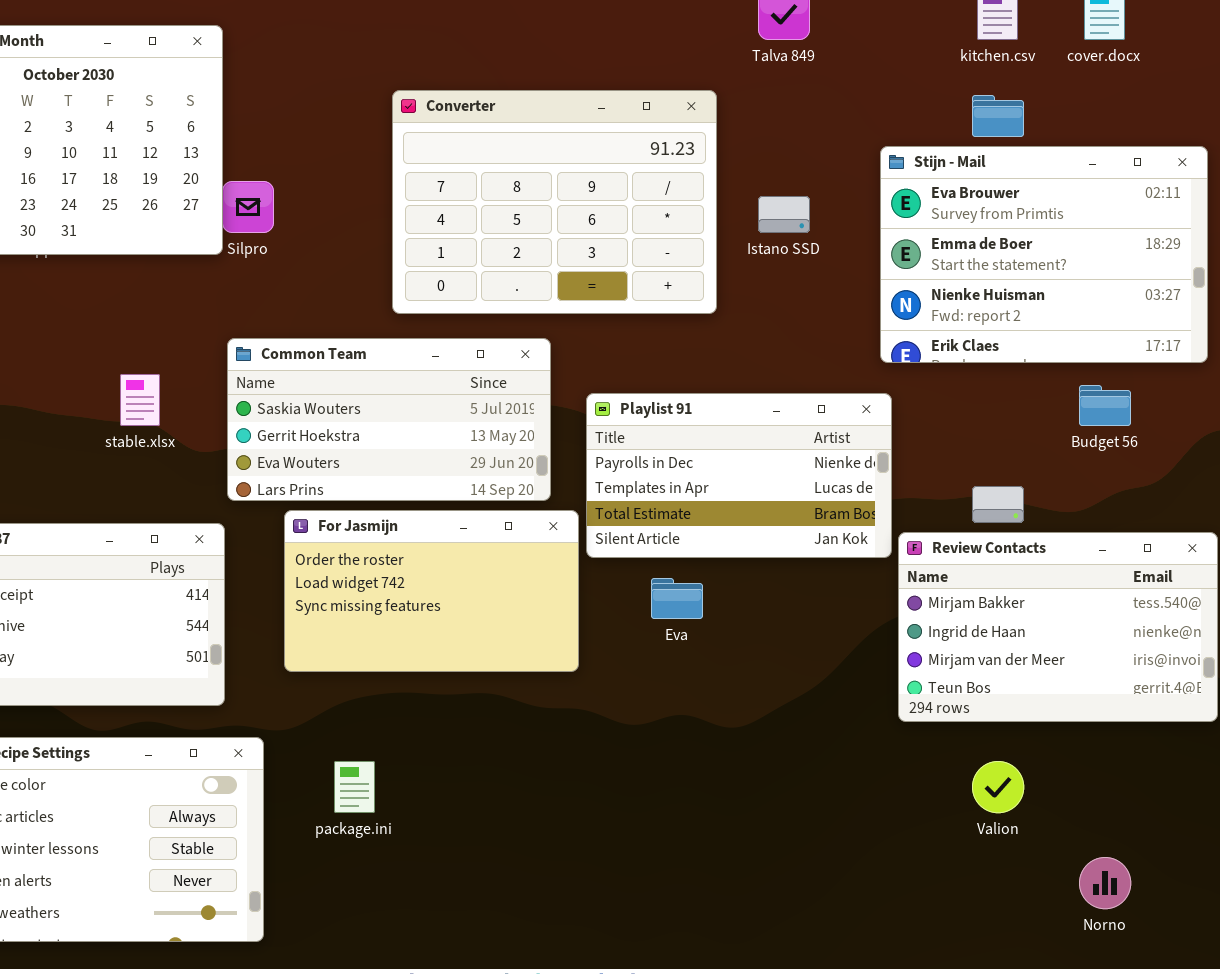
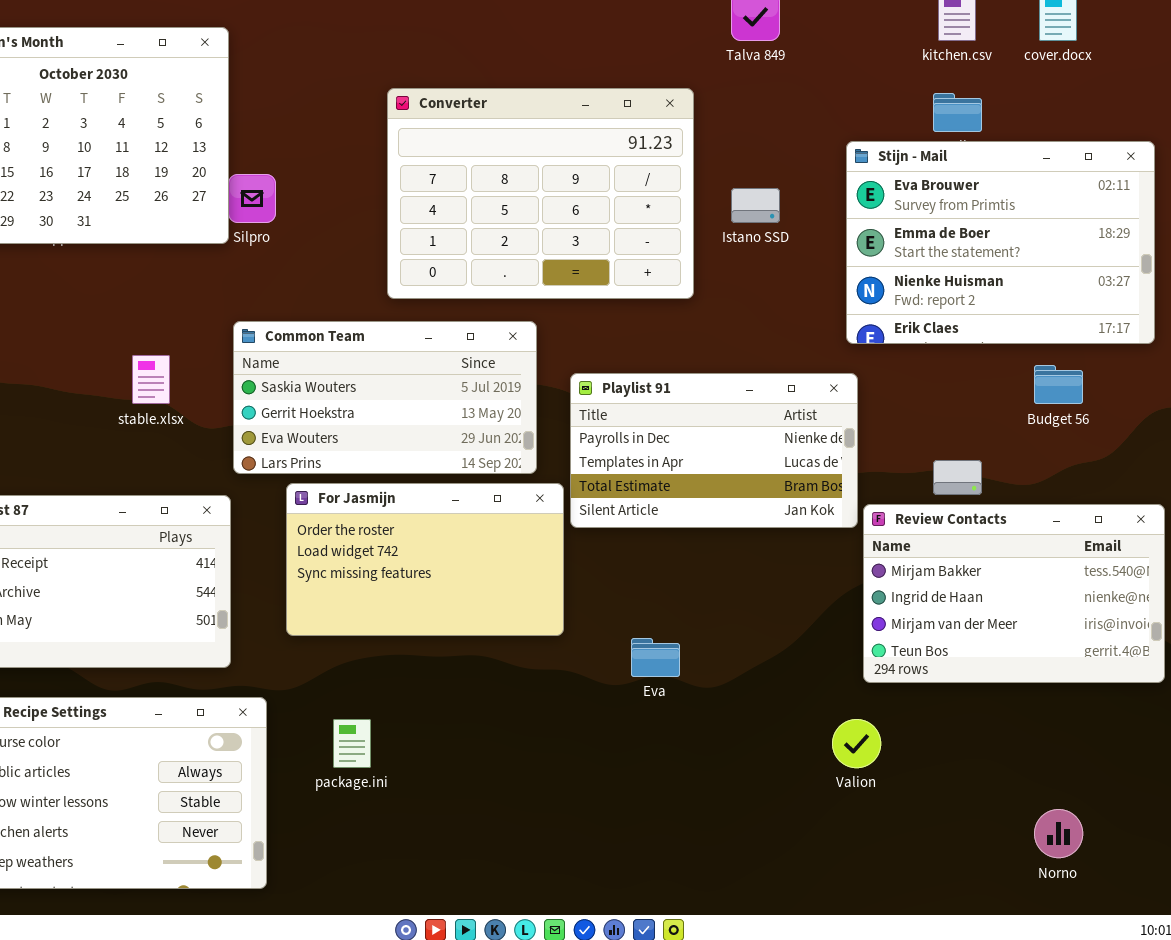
Eva: [651,578,703,619] -> [631,638,680,677], moved
Valion: [972,761,1024,813] -> [832,719,881,768], moved

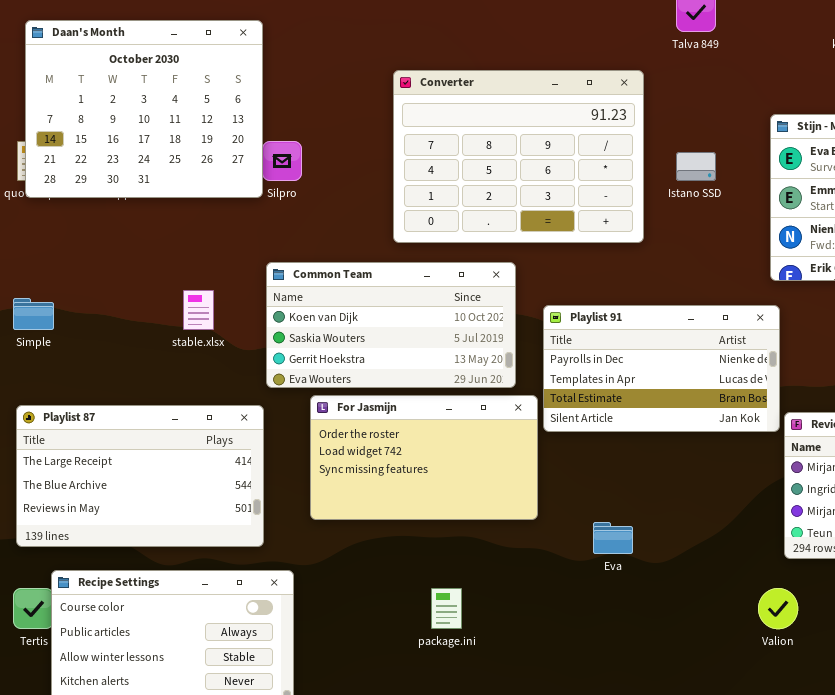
Common Team: [233,321,537,474] -> [266,262,516,388], scrolled up 1 row
package.ini: [333,719,371,768] -> [431,588,462,629], moved

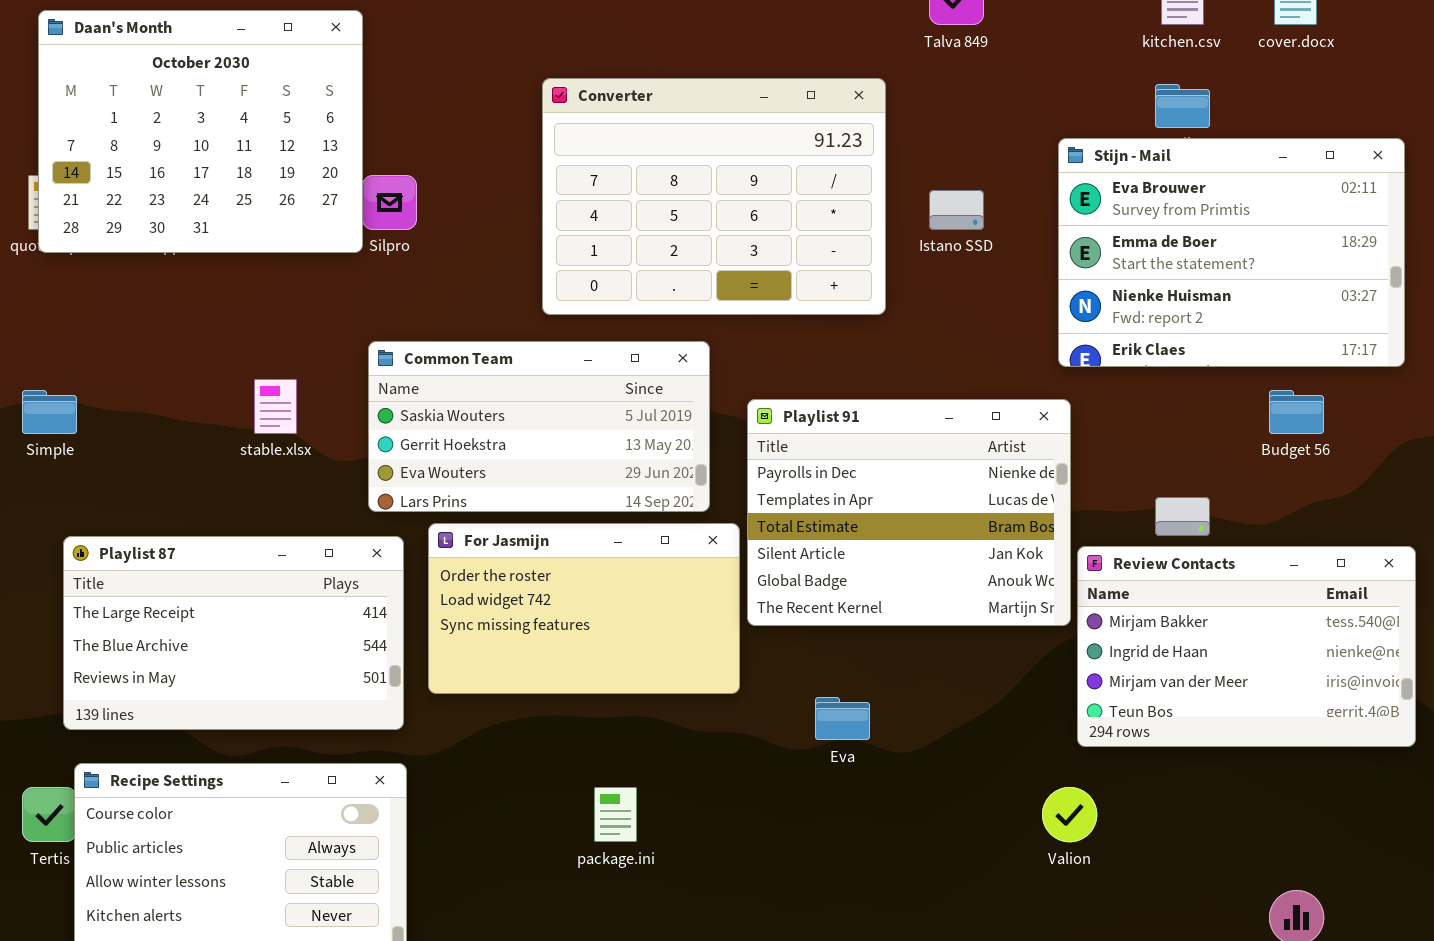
Common Team: [266,262,516,388] -> [368,341,710,512], scrolled down 1 row
Playlist 91: [543,305,780,432] -> [747,399,1071,626], resized
Playlist 87: [16,405,264,547] -> [63,536,404,730], moved

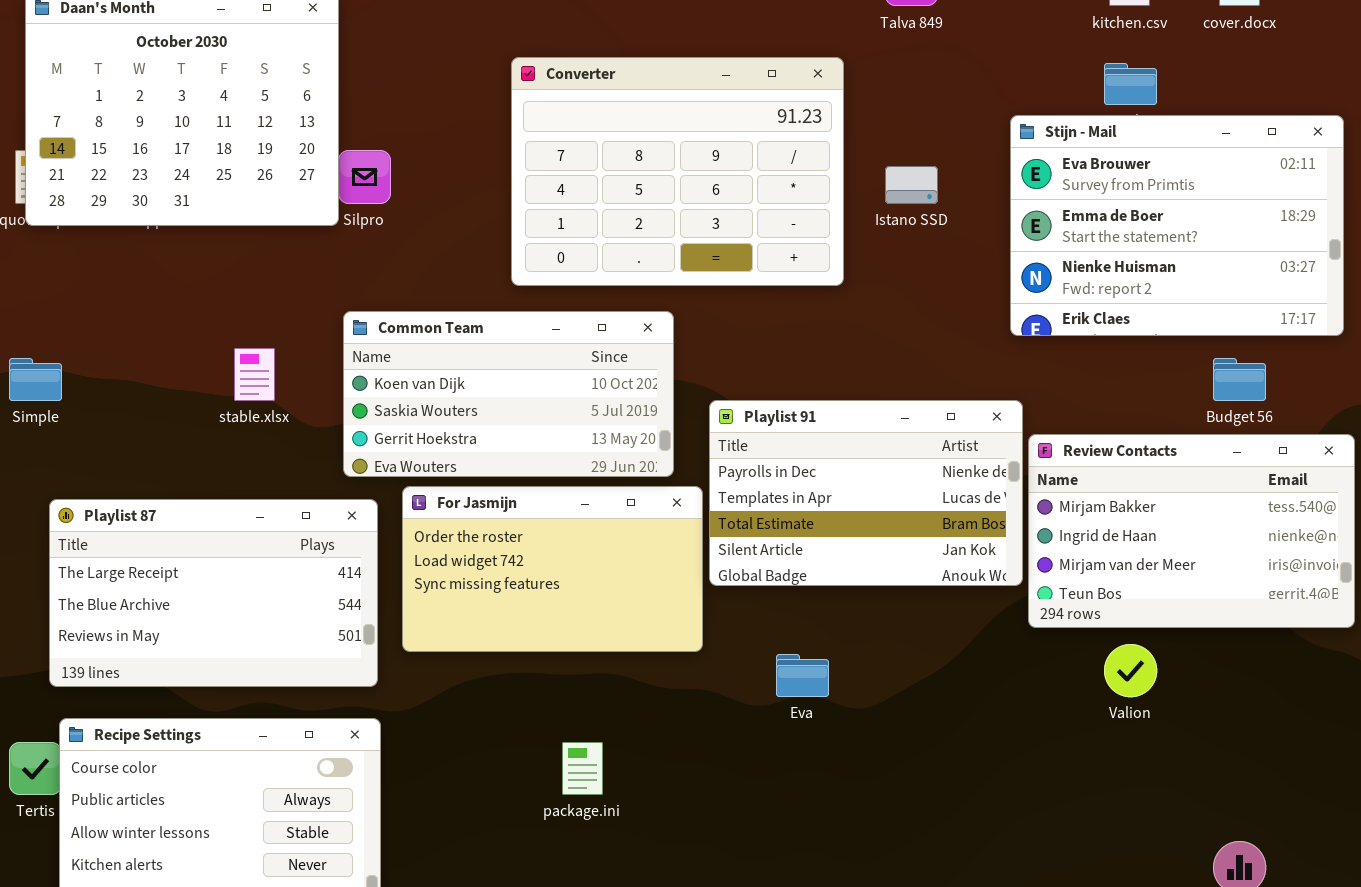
Common Team: [368,341,710,512] -> [343,311,674,477], scrolled up 1 row
Playlist 91: [747,399,1071,626] -> [709,400,1023,586], resized
Review Contacts: [1077,546,1416,747] -> [1028,434,1355,628], moved
Valion: [1042,787,1097,842] -> [1104,644,1157,697], moved

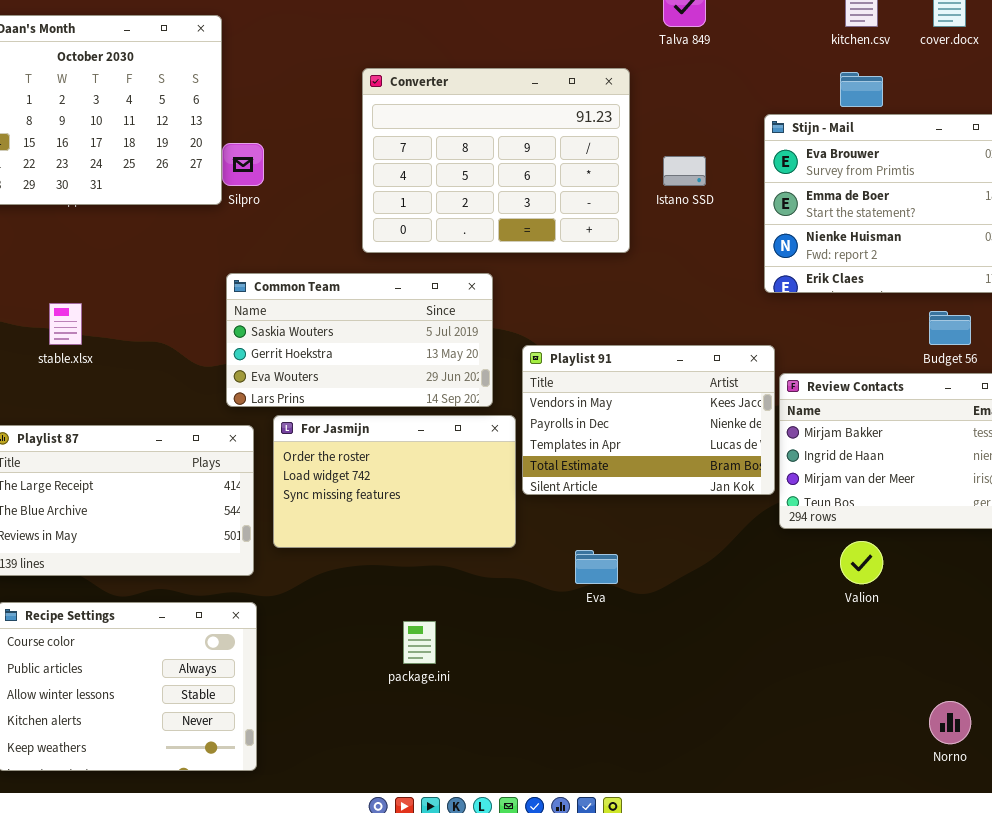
Common Team: [343,311,674,477] -> [226,273,493,407], scrolled down 1 row
stable.xlsx: [234,348,275,401] -> [49,303,82,345], moved
Playlist 91: [709,400,1023,586] -> [522,345,775,495], scrolled up 1 row

